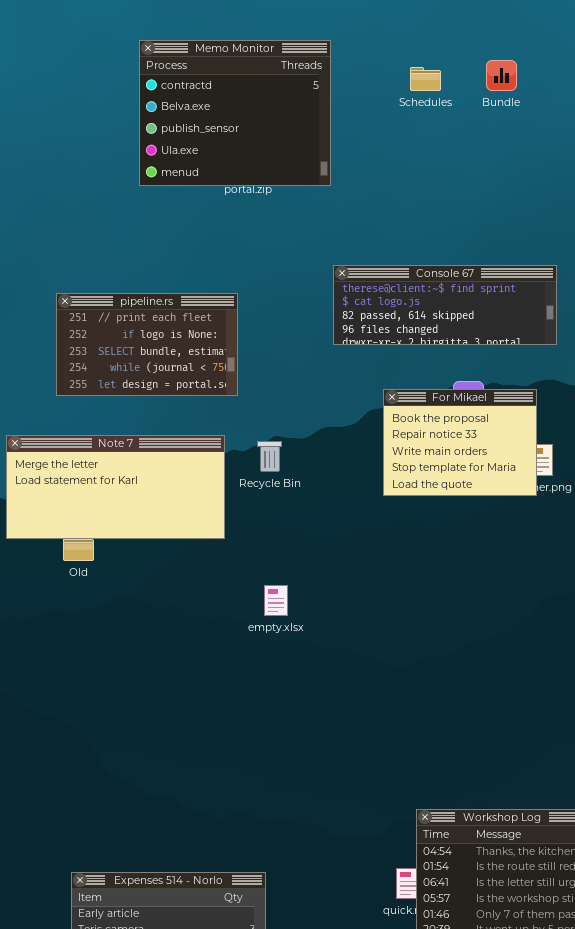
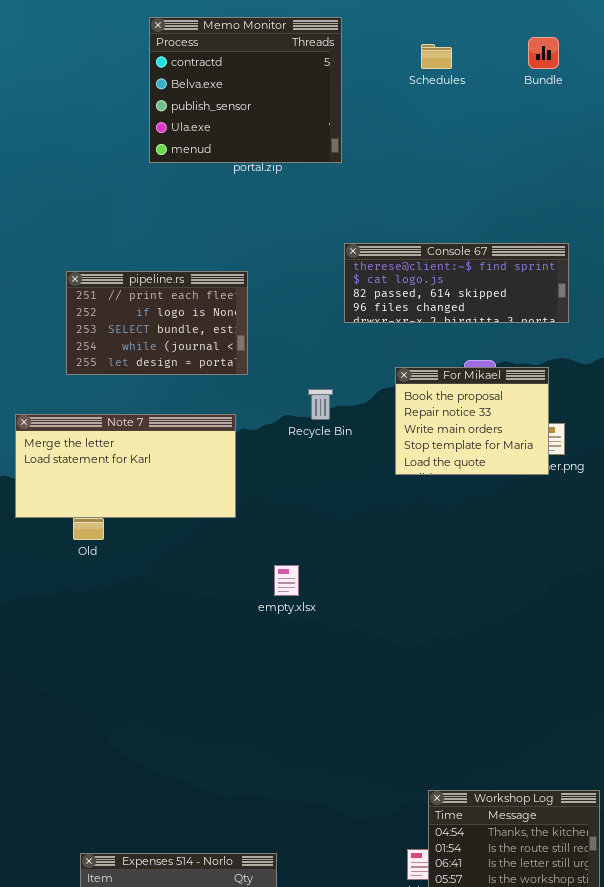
Bundle: [486,60,517,91] -> [528,37,559,69], moved
Recycle Bin: [257,441,282,472] -> [308,389,333,420], moved

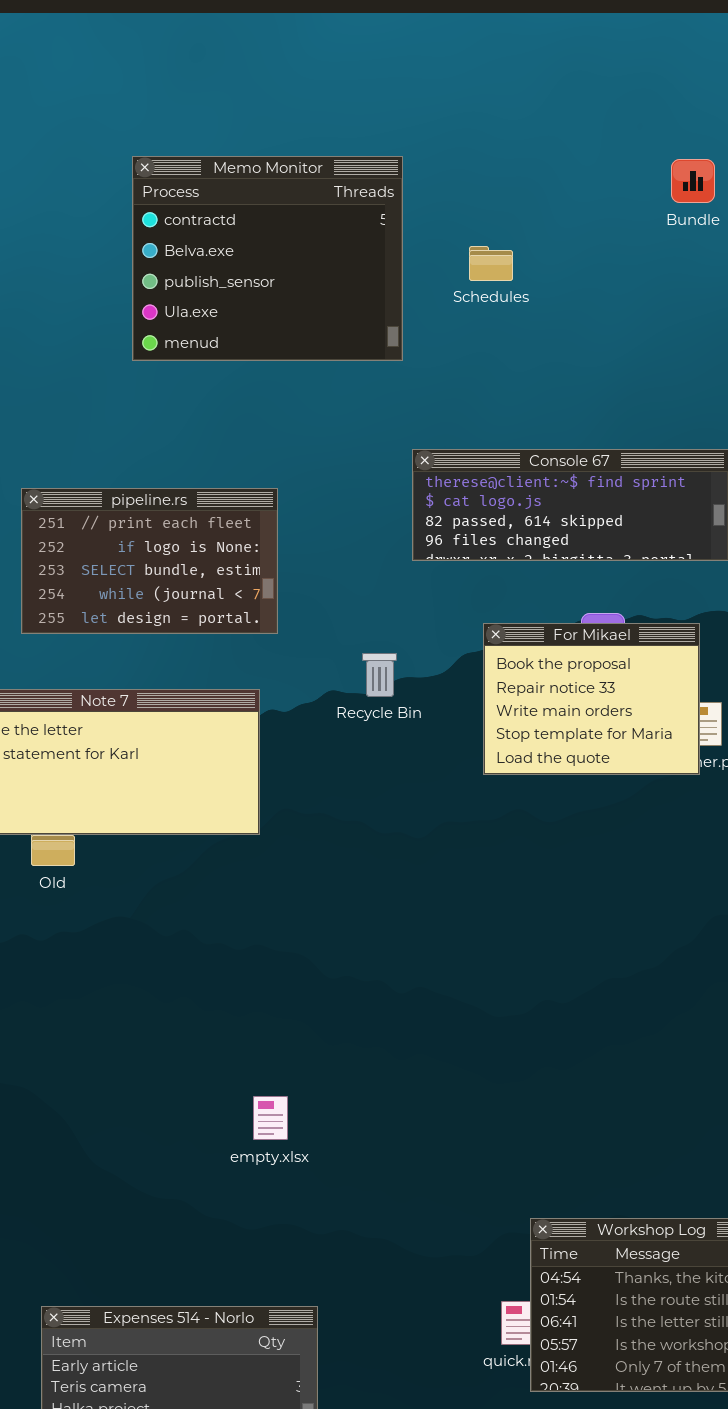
Memo Monitor: [149,17,342,163] -> [132,156,403,361], moved
Schedules: [421,44,452,69] -> [469,246,513,281], moved
empty.xlsx: [274,565,299,596] -> [253,1096,288,1140], moved

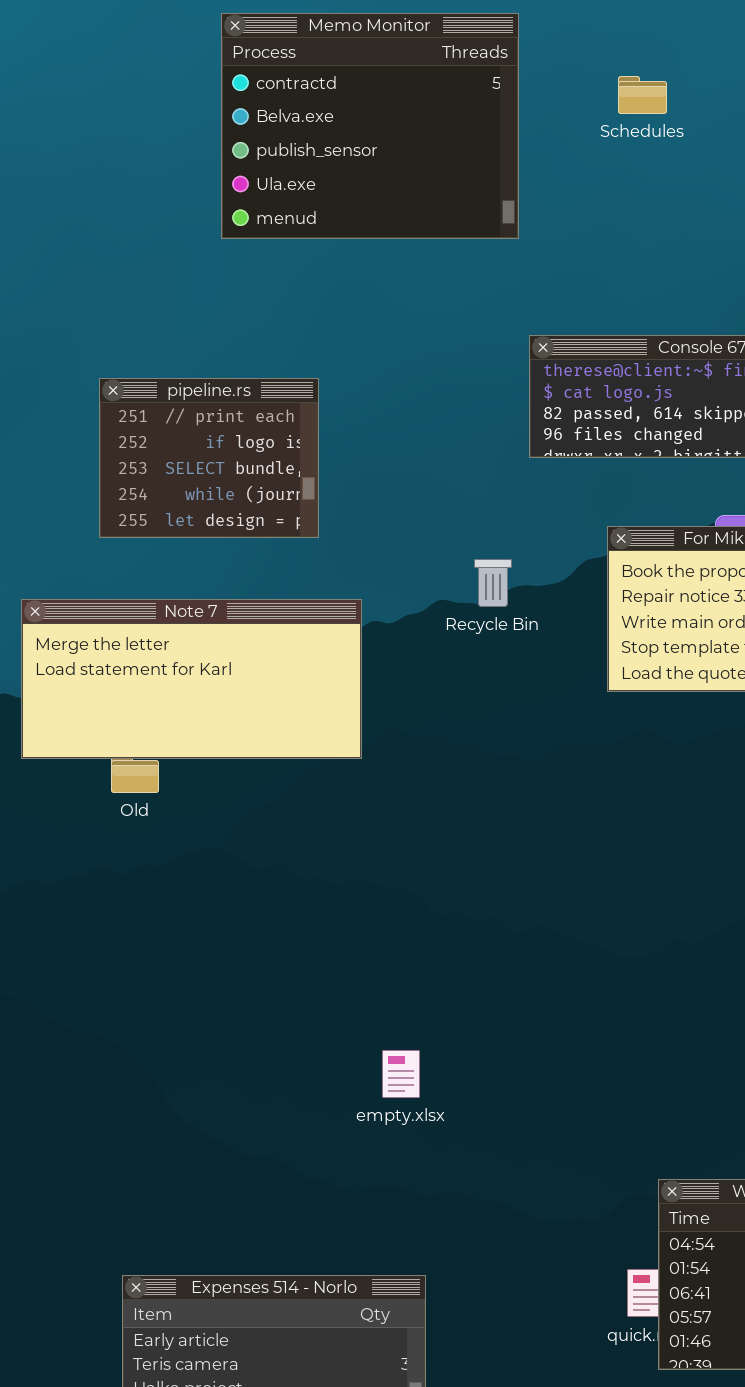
Schedules: [469,246,513,281] -> [618,76,667,114], moved
pipeline.rs: [21,488,278,634] -> [99,378,319,538], resized
empty.xlsx: [253,1096,288,1140] -> [382,1050,420,1098], moved

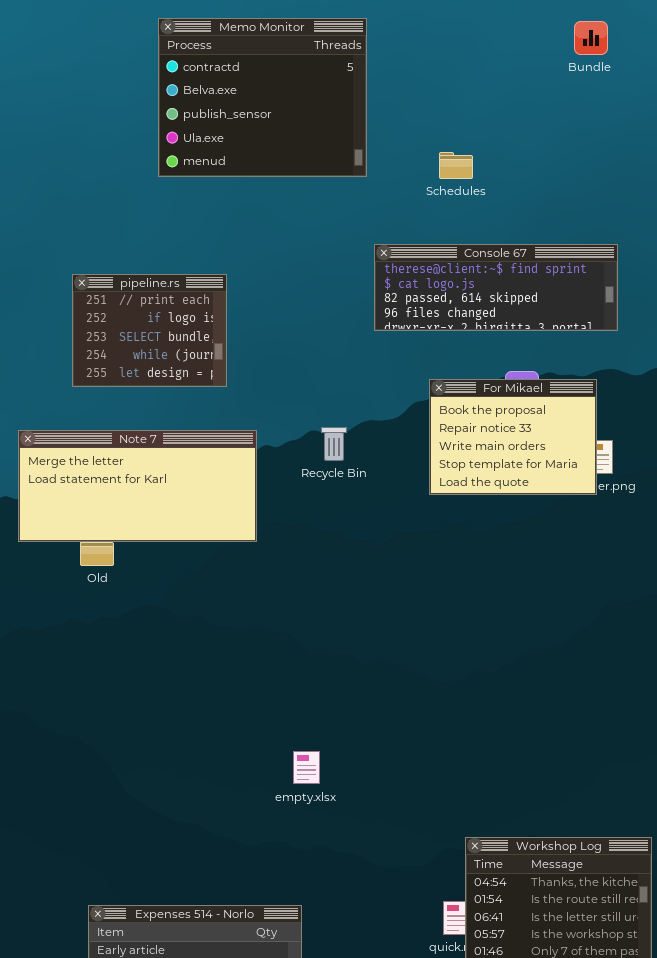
Schedules: [618,76,667,114] -> [439,152,473,179], moved
Recycle Bin: [474,559,512,607] -> [321,427,347,461], moved
empty.xlsx: [382,1050,420,1098] -> [293,751,320,784], moved

